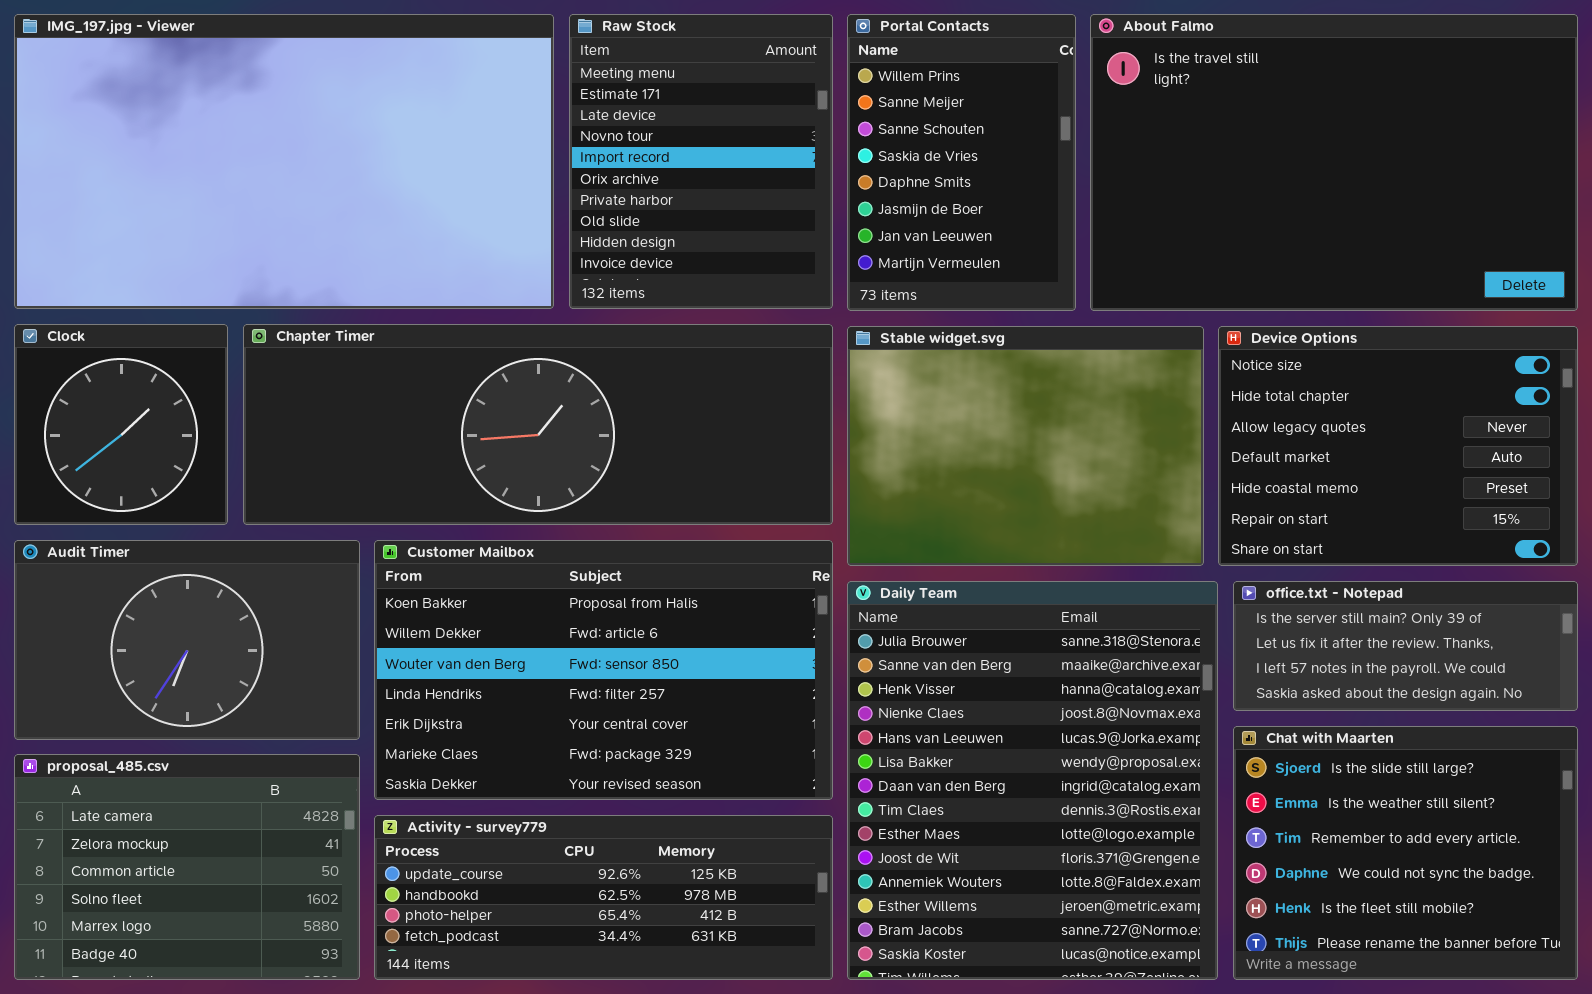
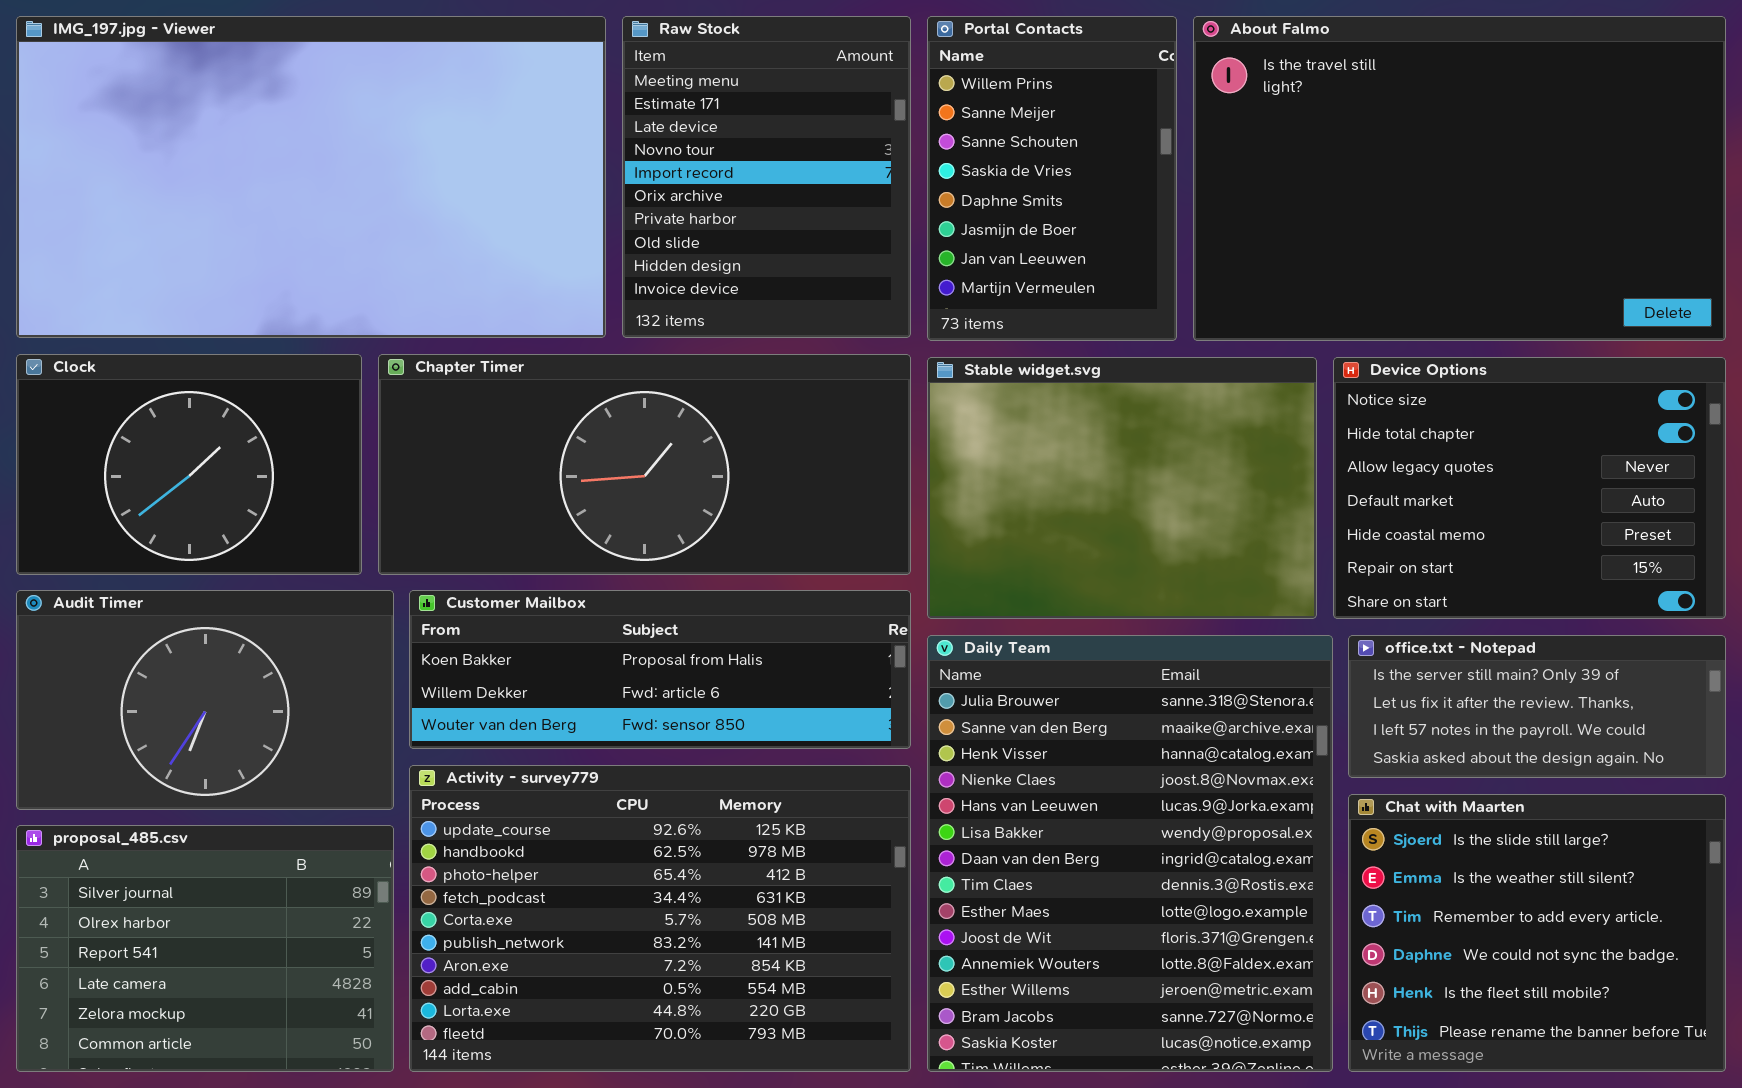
Clock: [14,324,228,525] -> [16,354,362,575], resized
Chapter Timer: [243,324,833,525] -> [378,354,911,575], resized
Customer Mailbox: [374,540,833,800] -> [409,590,911,749], resized
proposal_485.csv: [14,754,360,980] -> [16,825,394,1072], scrolled up 3 rows
Activity - survey779: [374,815,833,980] -> [409,765,911,1072], resized

